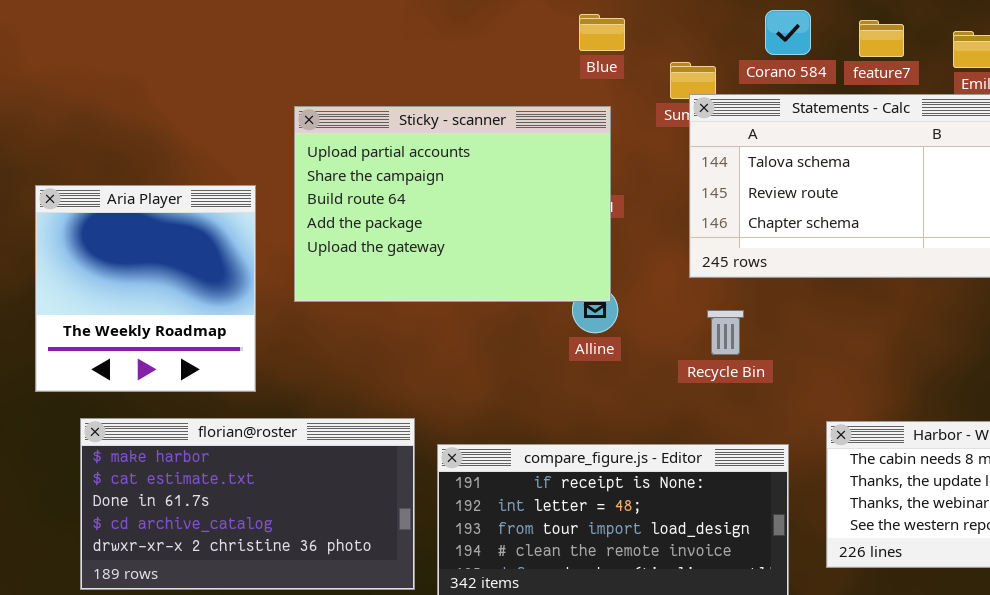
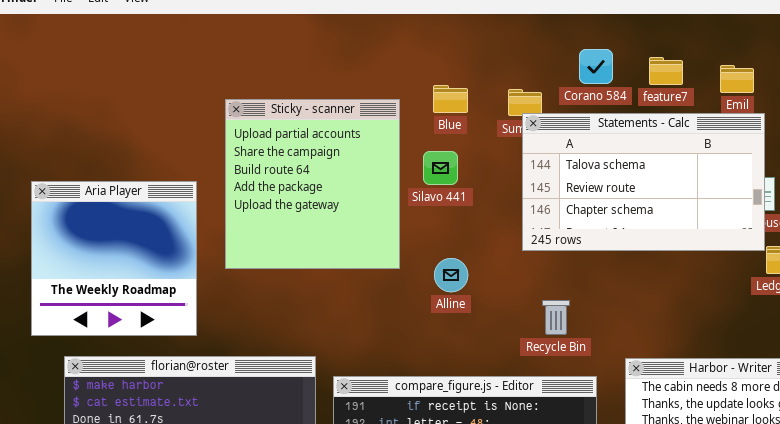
Blue: [579,14,625,51] -> [433,85,468,113], moved
Sticky - scanner: [294,106,611,302] -> [225,99,400,269], resized
Recycle Bin: [707,310,744,355] -> [542,300,570,335], moved

